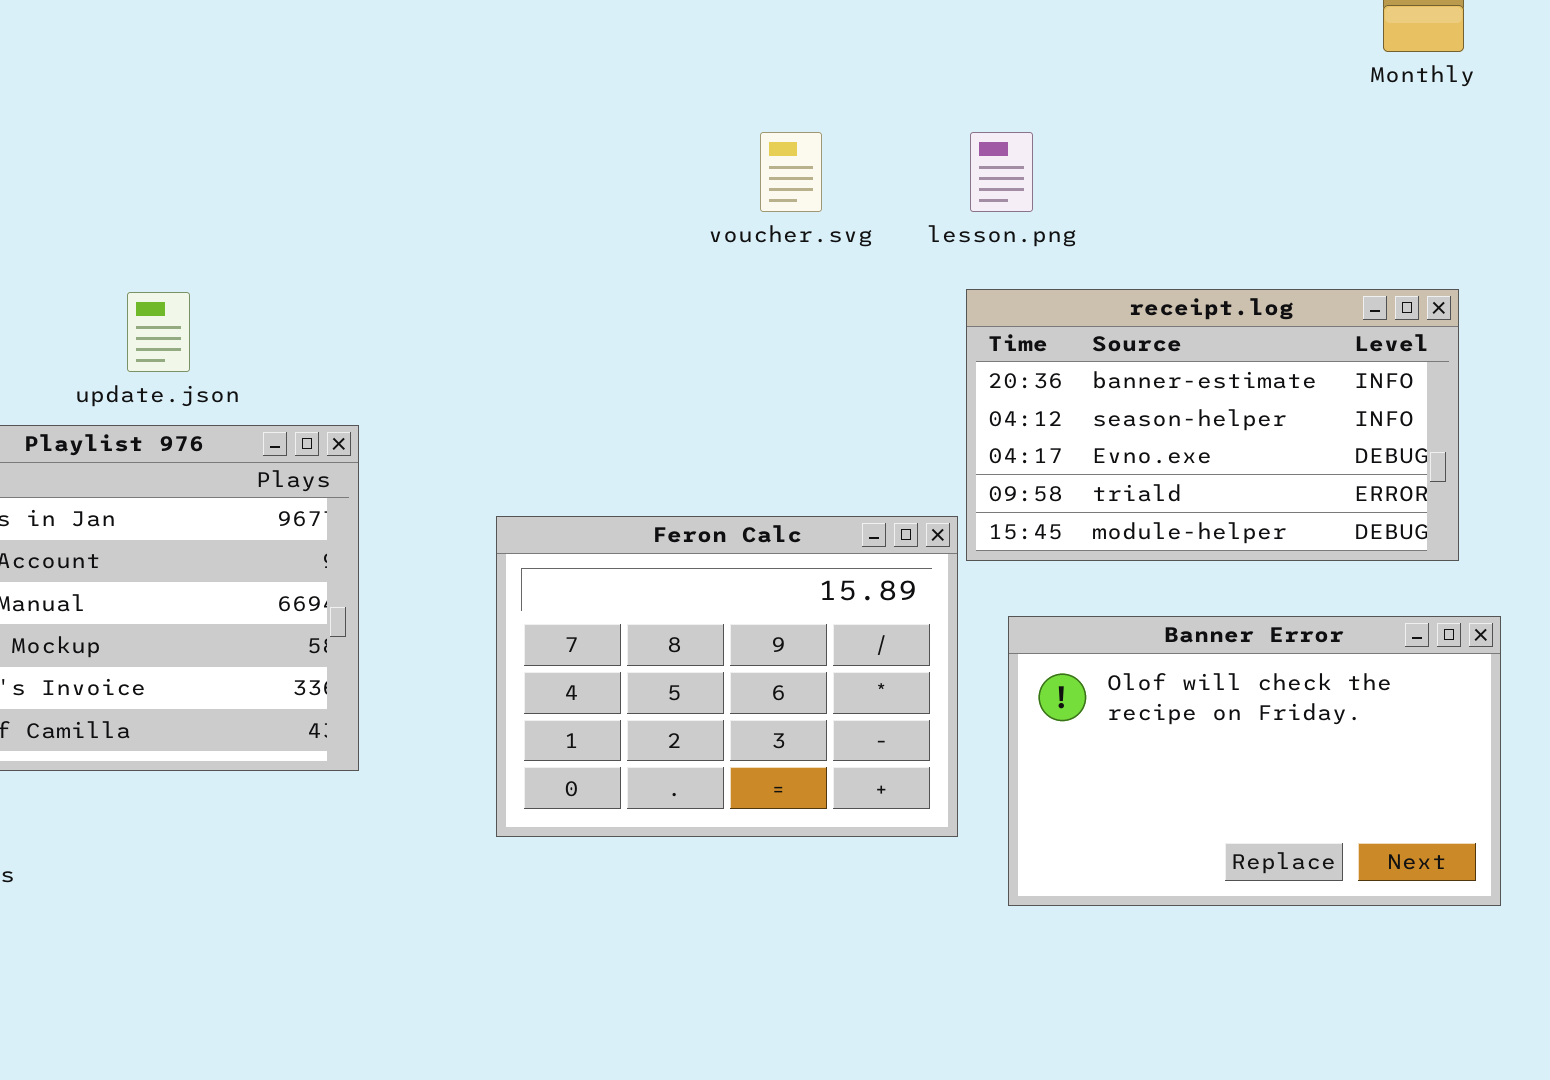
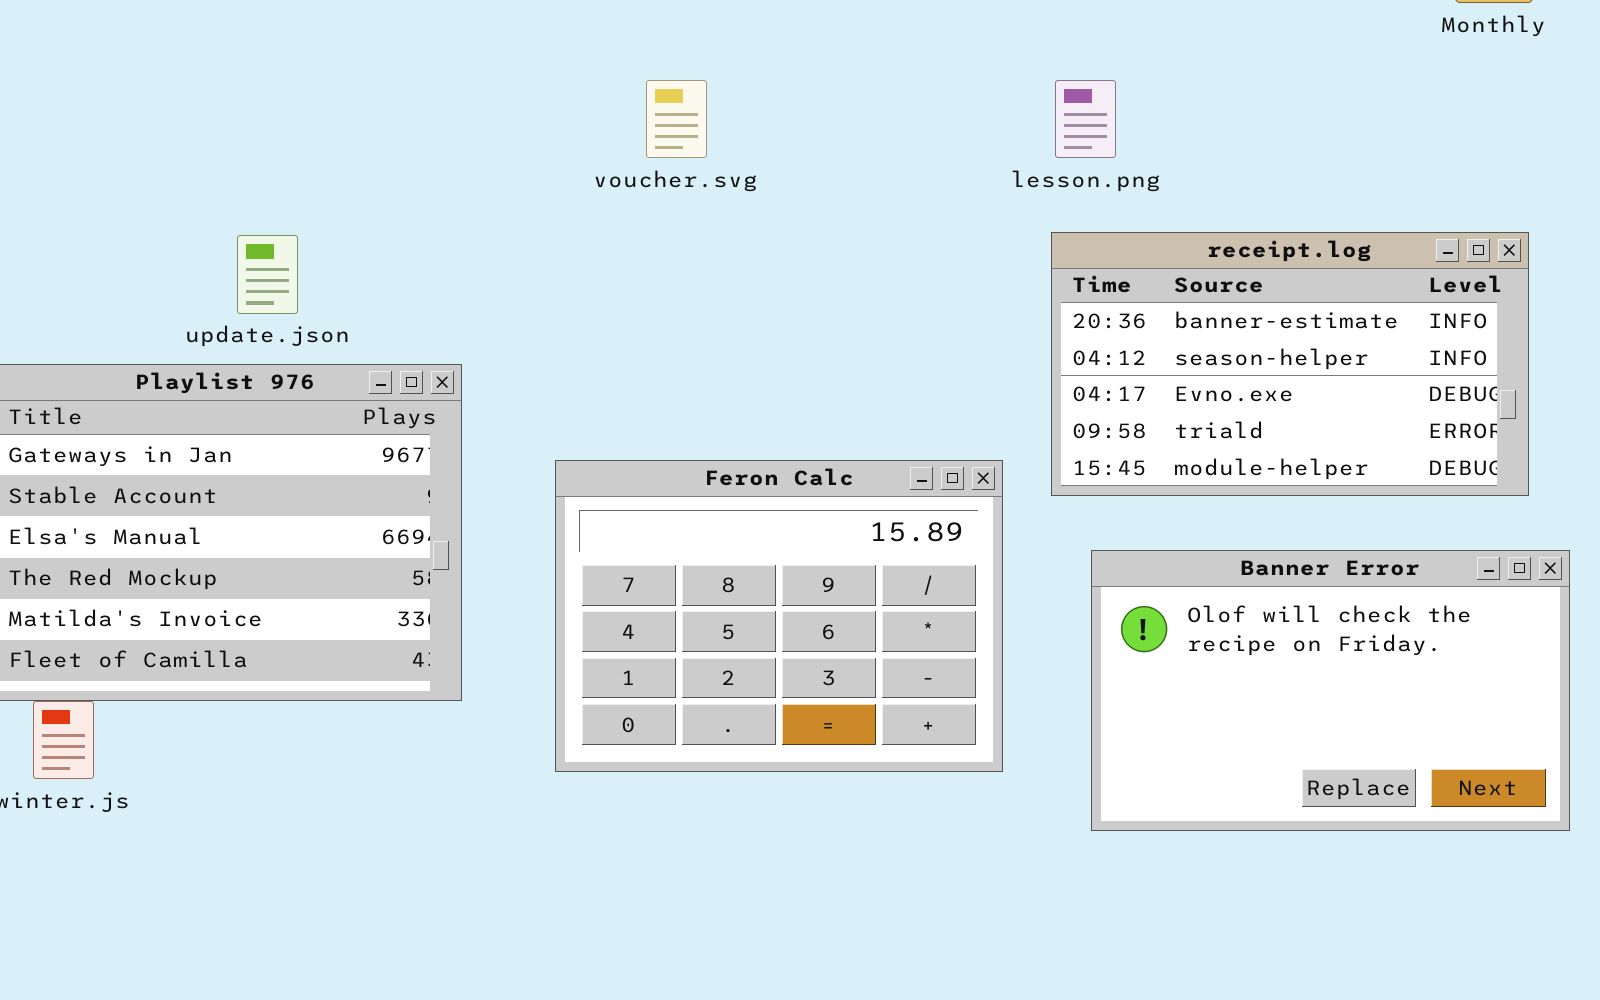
voucher.svg: [760,132,822,212] -> [646,80,707,158], moved
Feron Calc: [496,516,958,837] -> [555,460,1003,772], moved

